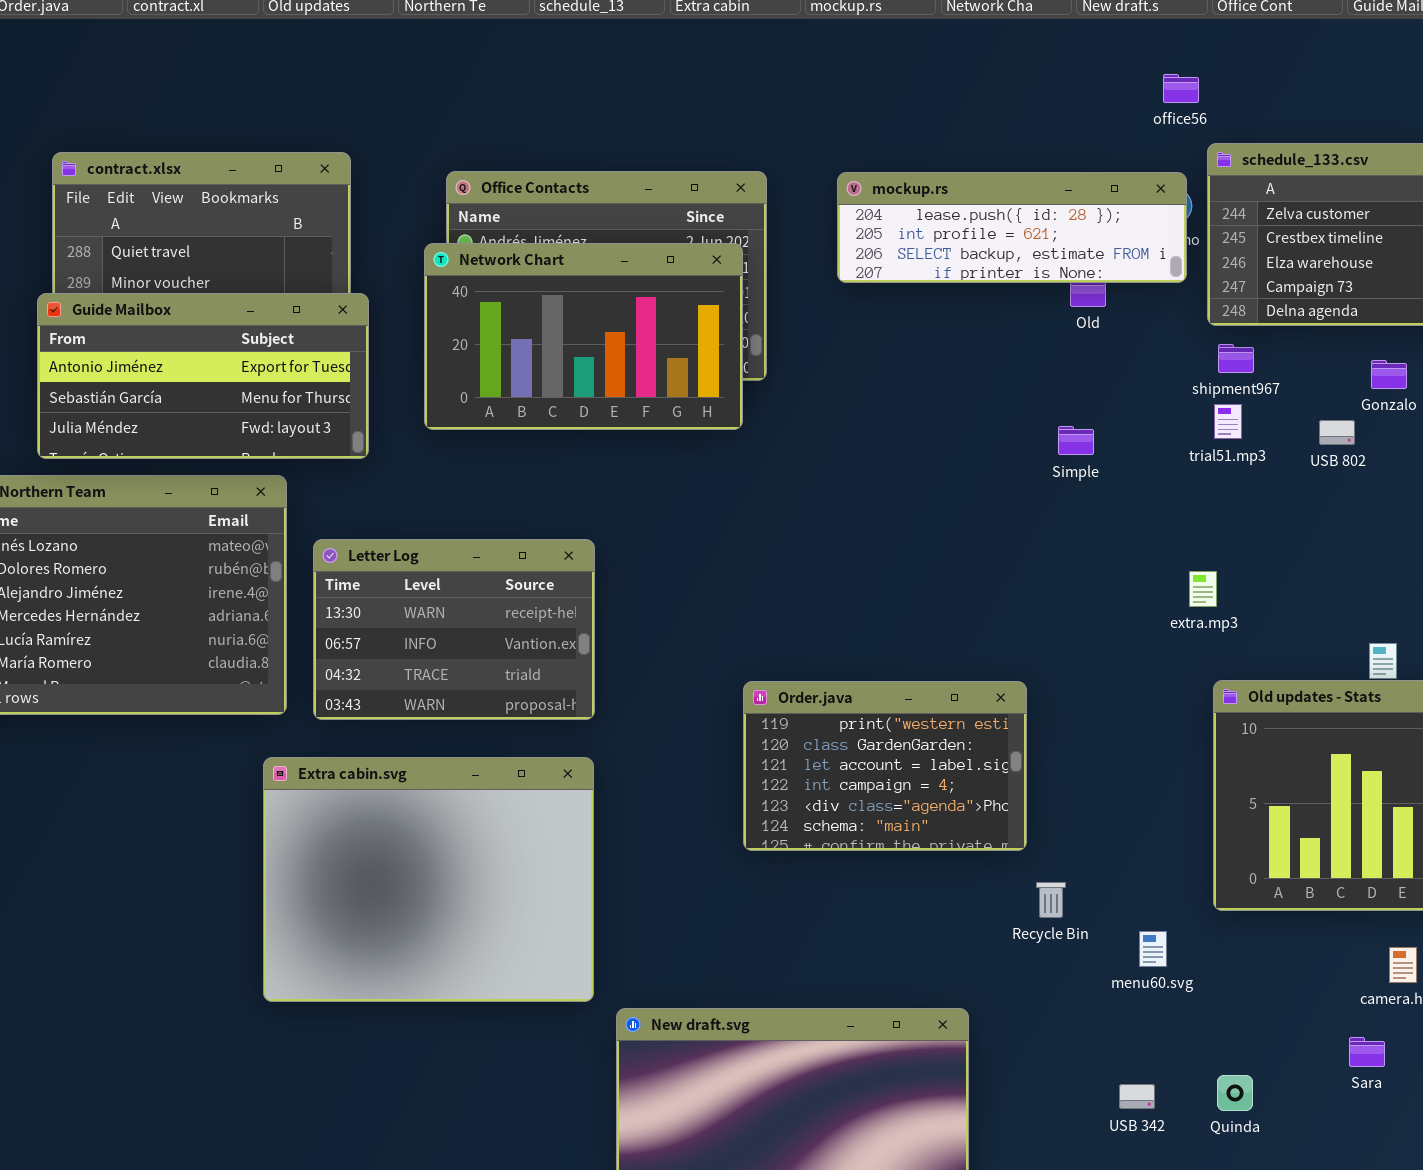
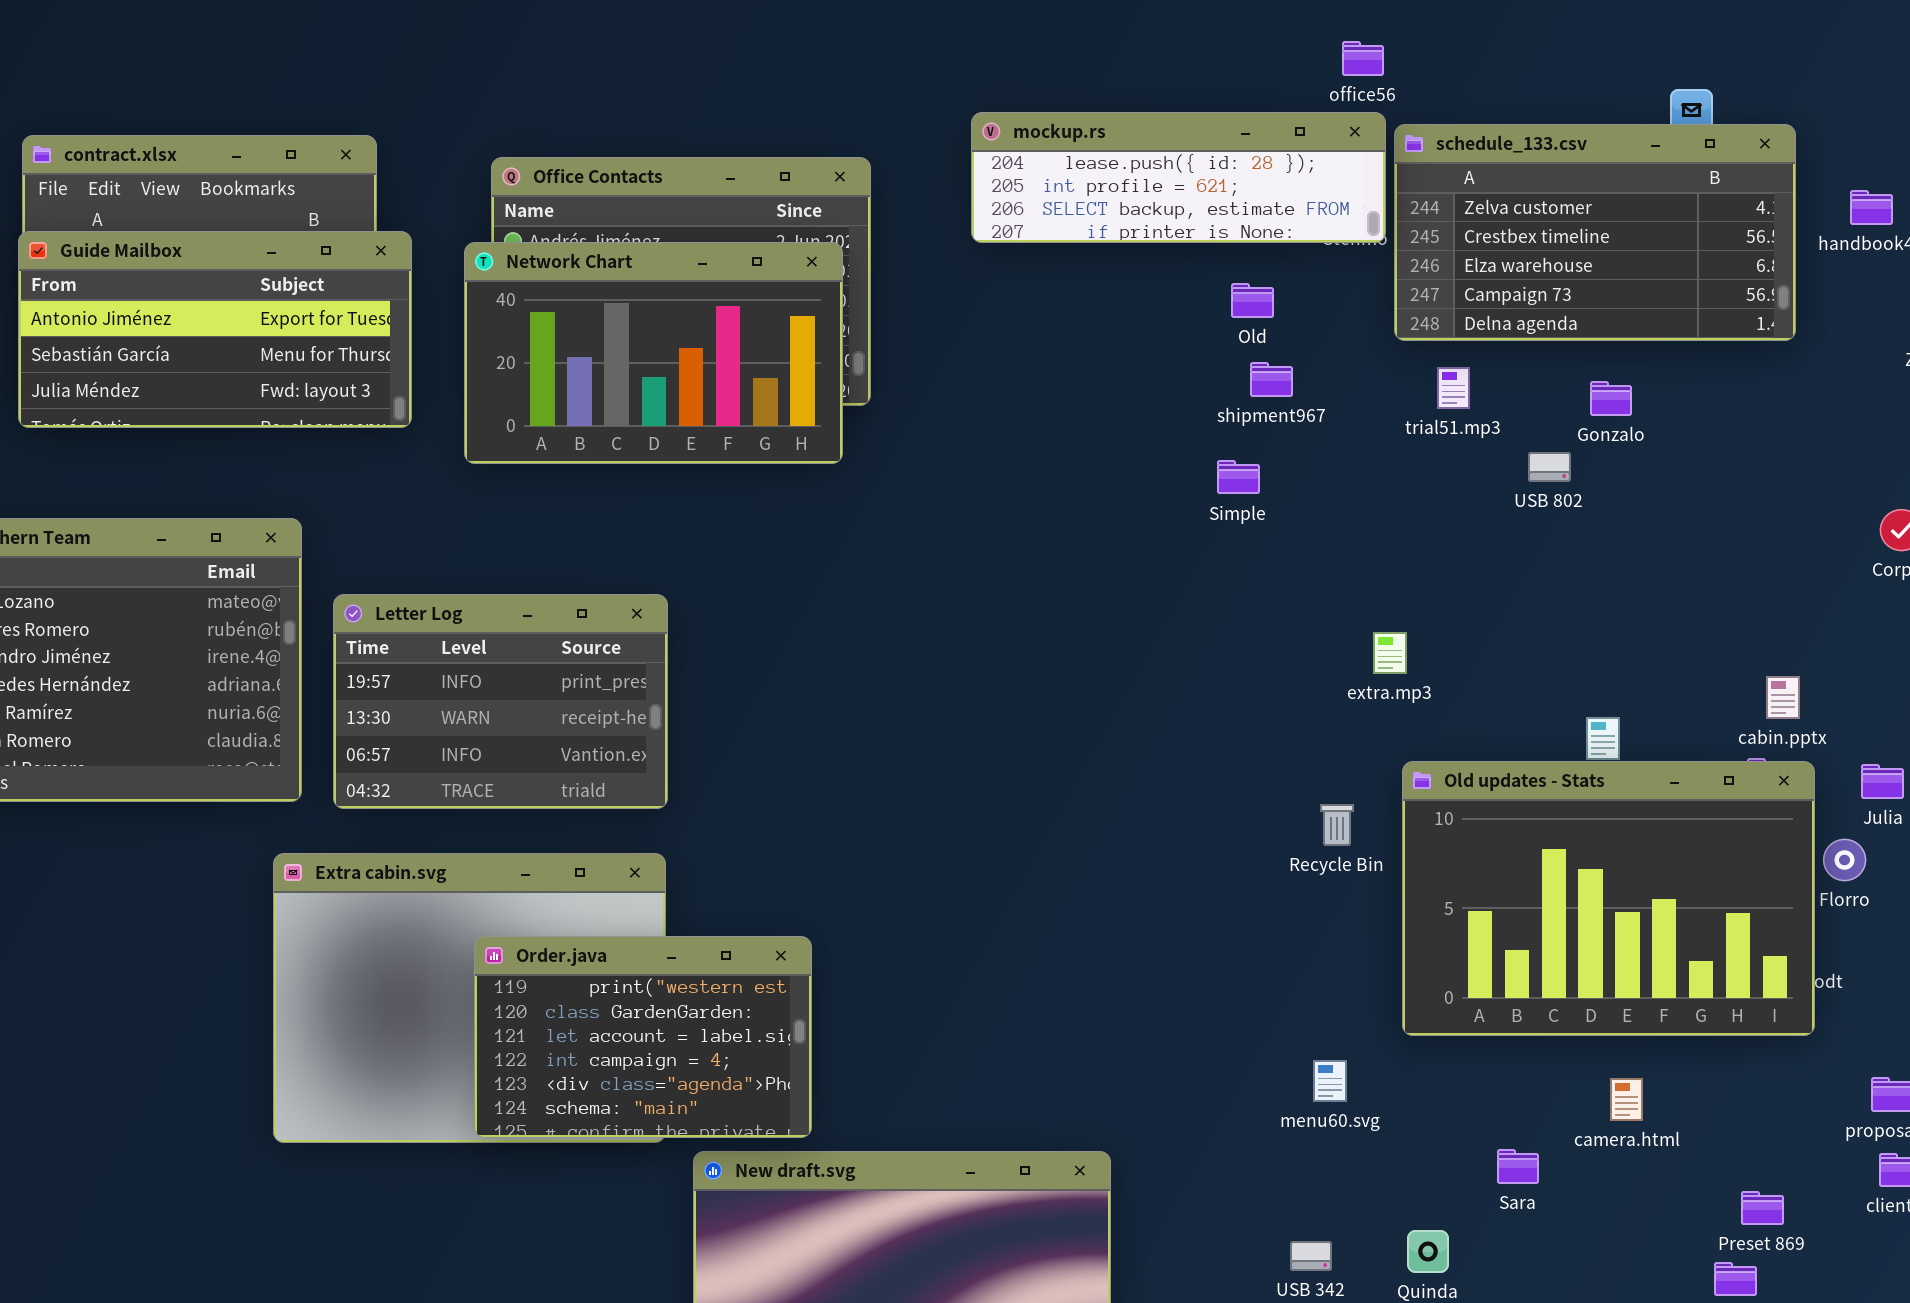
mockup.rs: [837,172,1187,283] -> [971,112,1386,243], moved
Guide Mailbox: [37,293,369,459] -> [18,231,412,428], moved
shipment967: [1218,344,1254,373] -> [1250,362,1293,397], moved
trial51.mp3: [1214,404,1242,439] -> [1437,367,1470,409], moved
Letter Log: [313,539,595,720] -> [333,594,668,809], scrolled up 1 row
Order.java: [743,681,1027,851] -> [474,936,812,1138], moved
Recycle Bin: [1036,882,1066,918] -> [1320,804,1354,846], moved
Sara: [1349,1037,1385,1067] -> [1497,1149,1539,1184], moved

